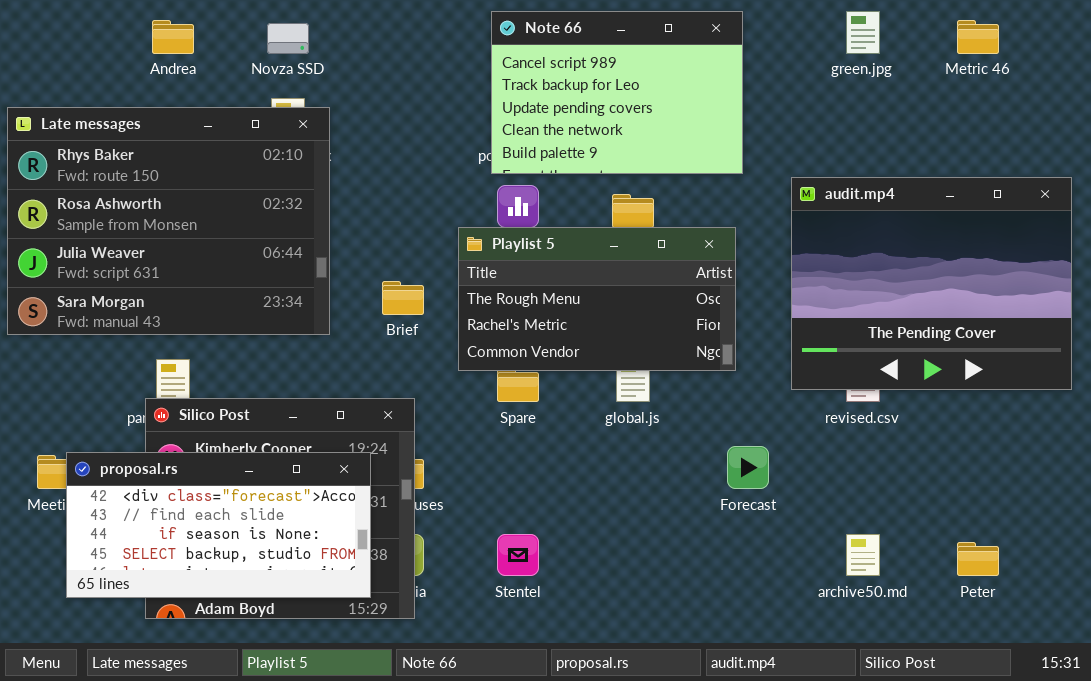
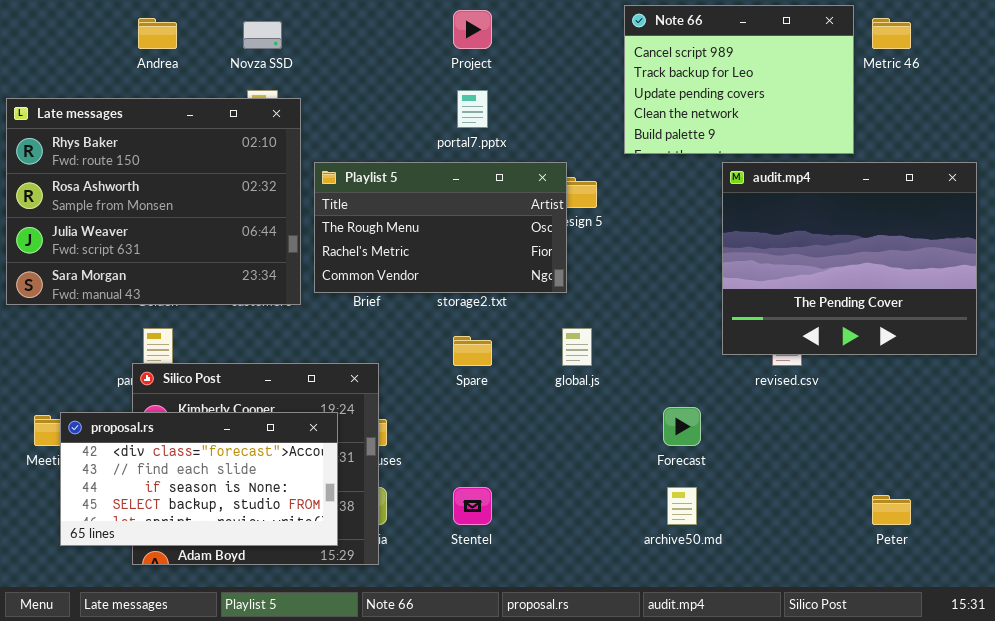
Note 66: [491,11,743,174] -> [624,5,854,154], moved
Playlist 5: [458,227,736,371] -> [314,162,567,293], moved
archive50.md: [846,534,880,576] -> [667,487,697,525], moved

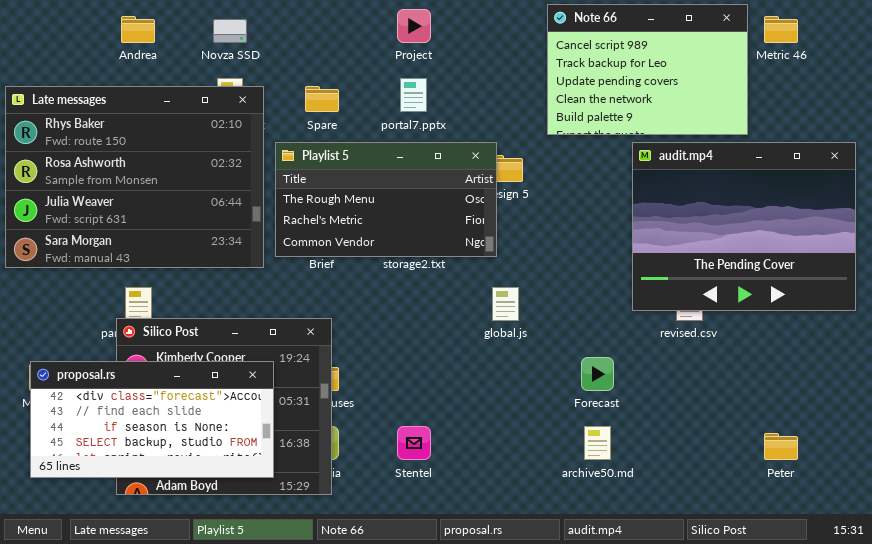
Spare: [453,336,492,366] -> [305,86,339,112], moved
proposal.rs: [60,412,338,546] -> [30,361,274,478], moved

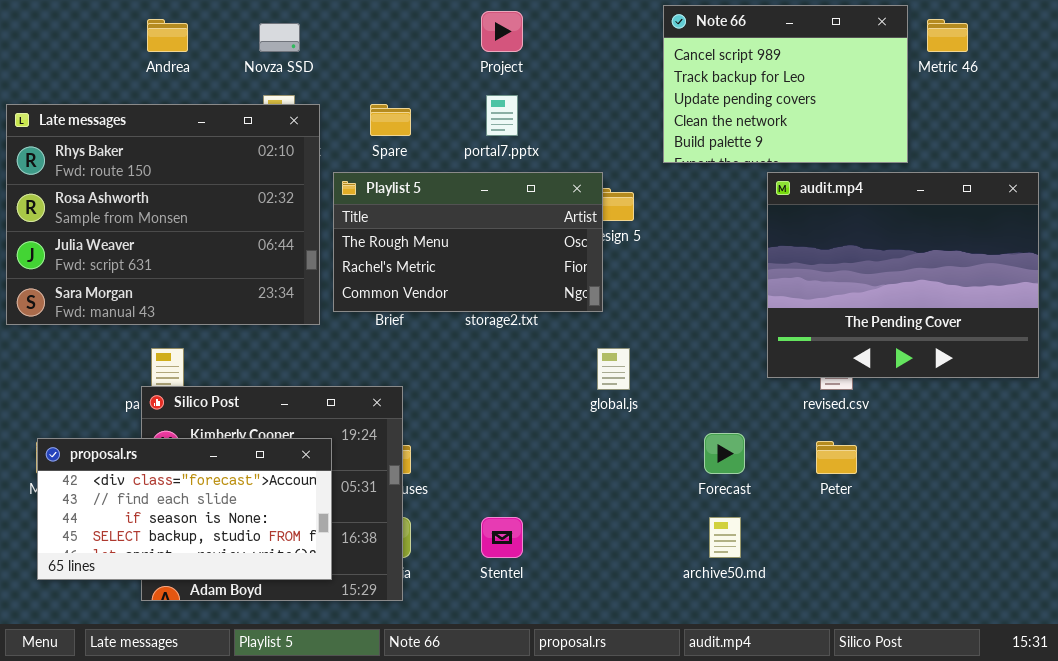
Peter: [764,433,798,460] -> [816,441,857,474], moved

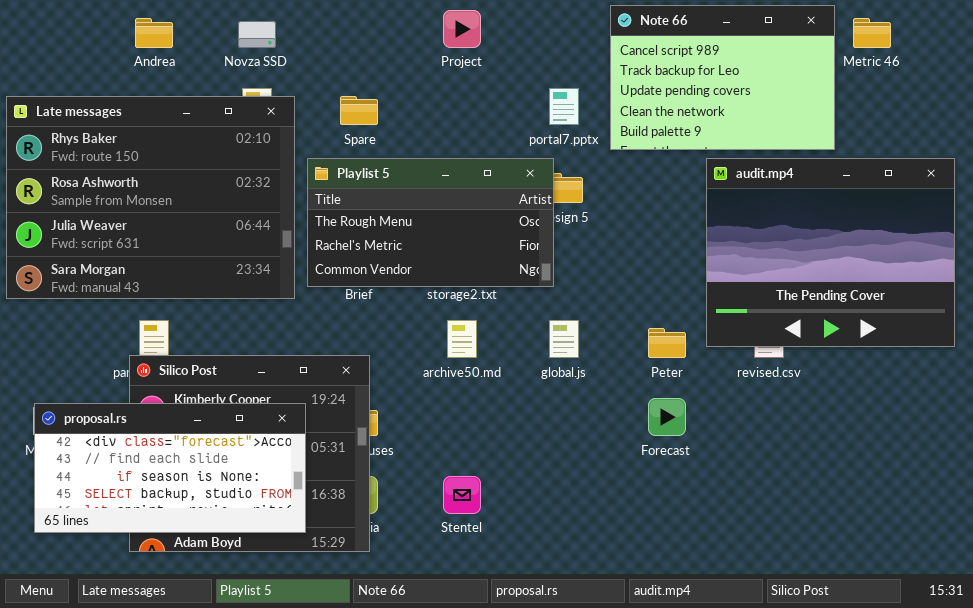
portal7.pptx: [486,95,518,136] -> [549,88,579,125], moved
Peter: [816,441,857,474] -> [648,328,686,358], moved
archive50.md: [709,517,741,558] -> [447,320,477,358], moved

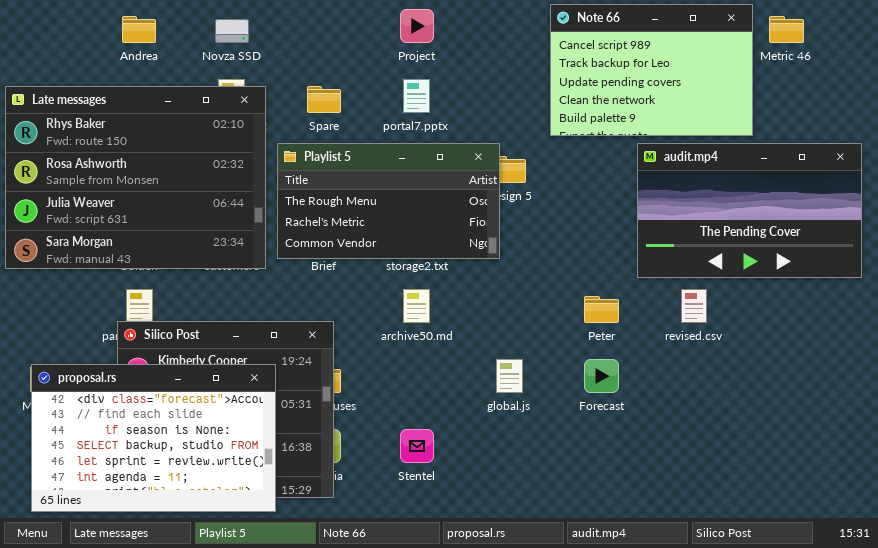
portal7.pptx: [549,88,579,125] -> [403,79,430,113], moved
audit.mp4: [706,158,955,347] -> [637,143,862,278], resized
global.js: [549,320,579,358] -> [496,359,523,393], moved
proposal.rs: [34,403,306,533] -> [31,364,276,512], resized

